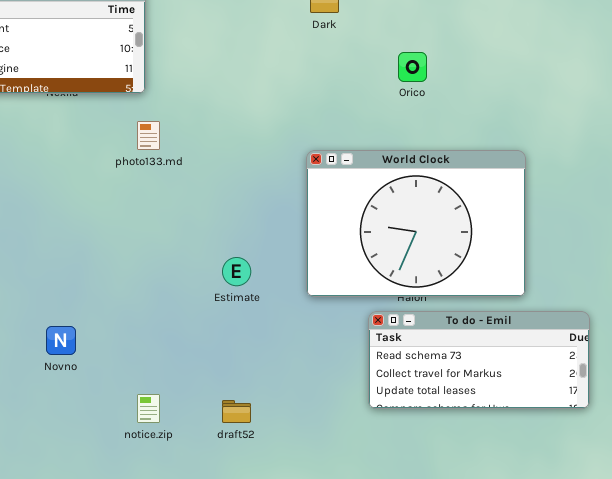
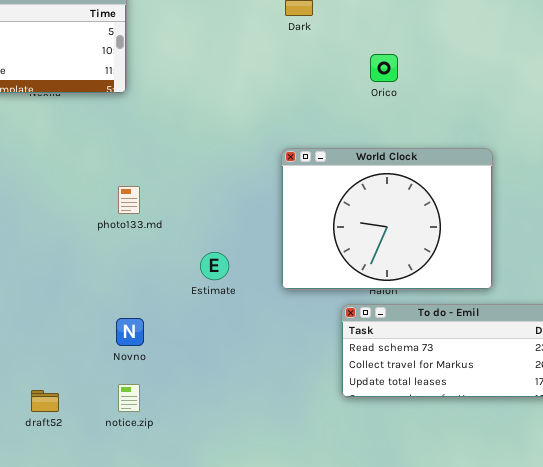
photo133.md: [137,121,160,150] -> [118,186,140,214], moved
Novno: [46,326,76,355] -> [116,318,144,346], moved
draft52: [222,400,251,423] -> [31,390,59,412], moved

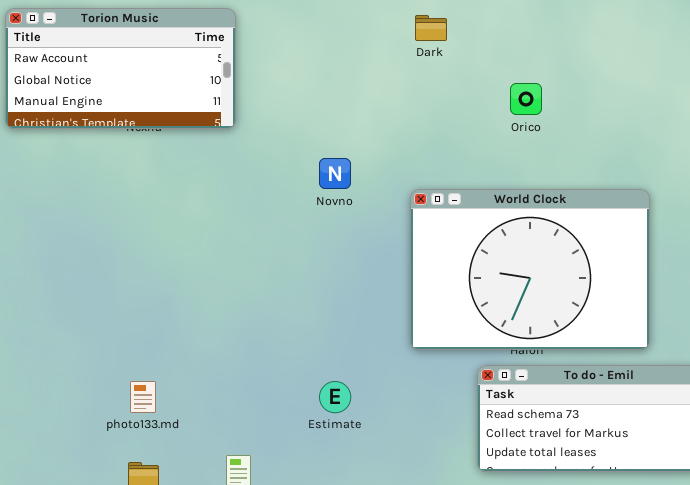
photo133.md: [118,186,140,214] -> [130,381,156,413], moved
Estimate: [200,252,229,280] -> [319,381,351,413], moved
Novno: [116,318,144,346] -> [319,158,351,189], moved

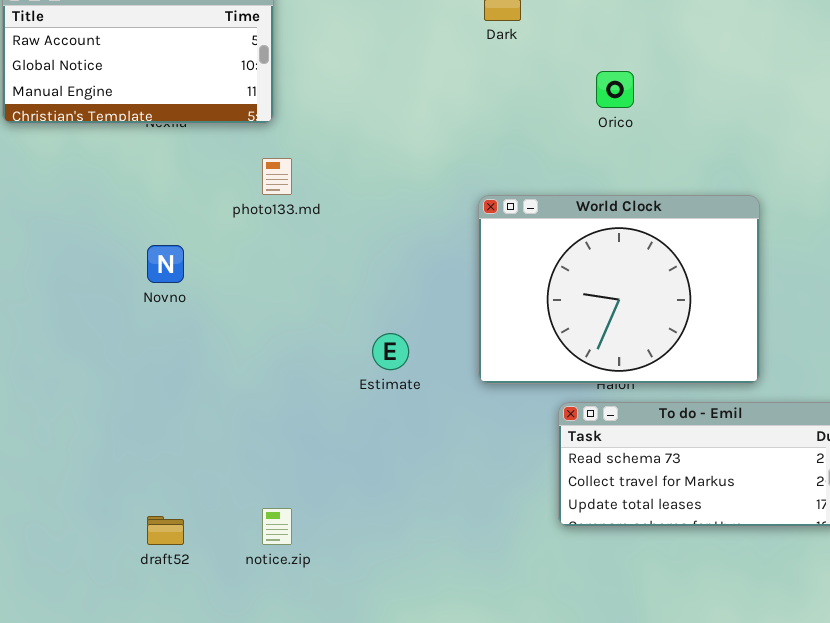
Novno: [319,158,351,189] -> [147,245,184,283], moved
photo133.md: [130,381,156,413] -> [262,158,292,195], moved
Estimate: [319,381,351,413] -> [372,333,409,370], moved

